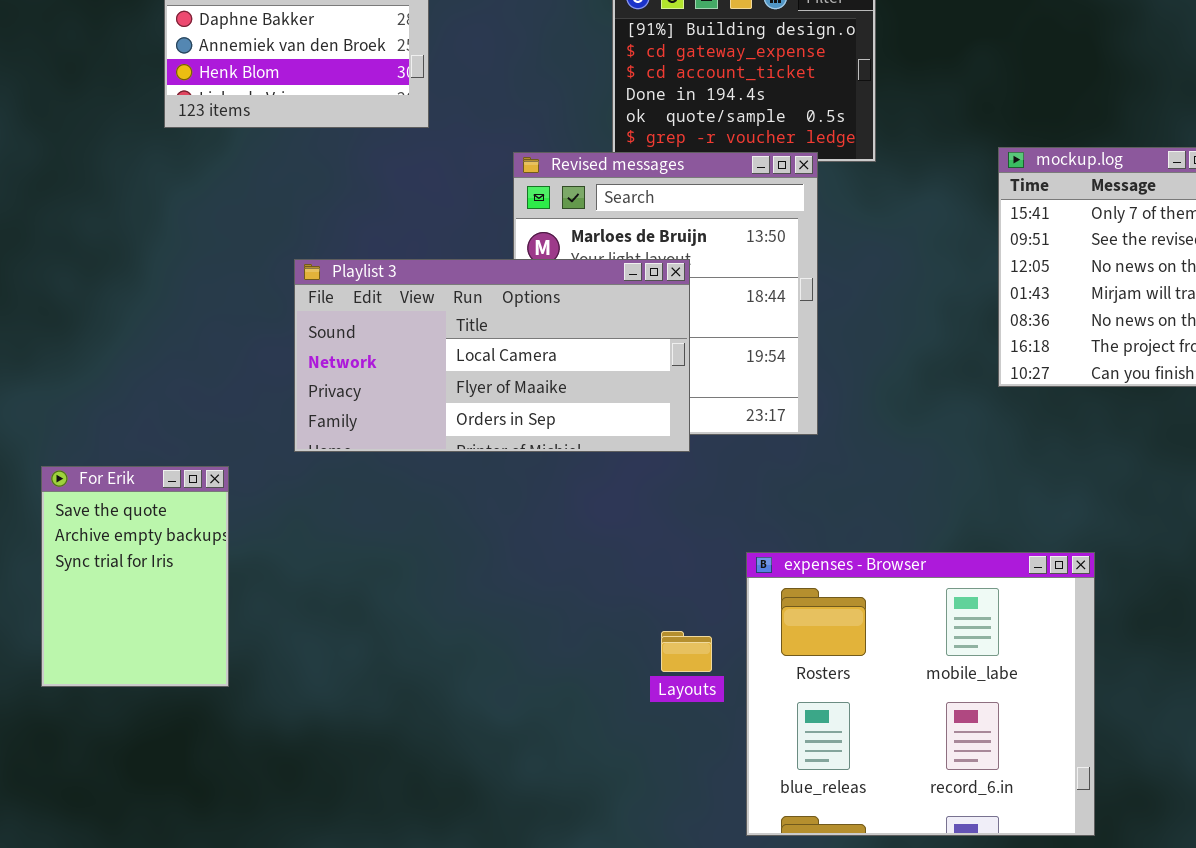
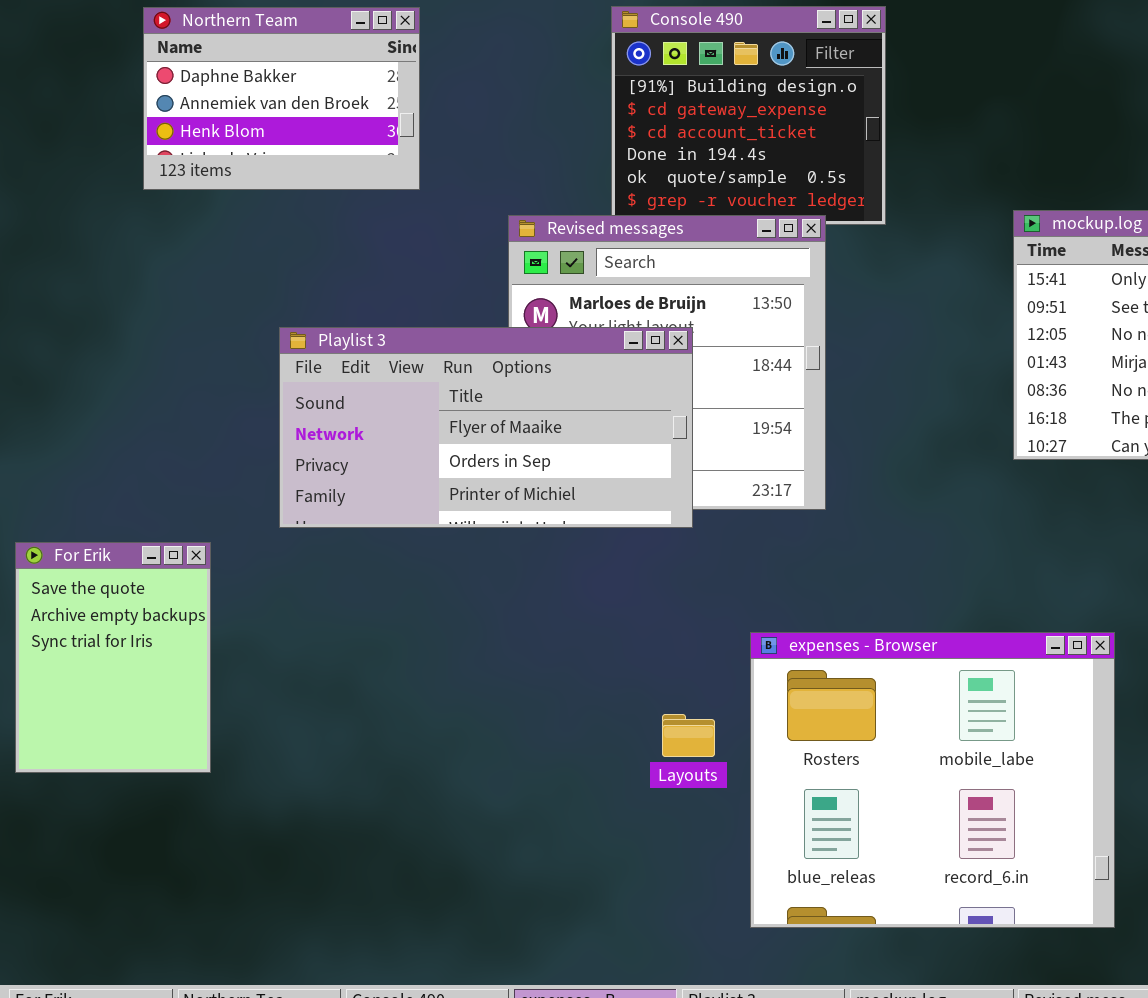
Playlist 3: [294,259,690,452] -> [279,327,693,528], scrolled down 1 row

